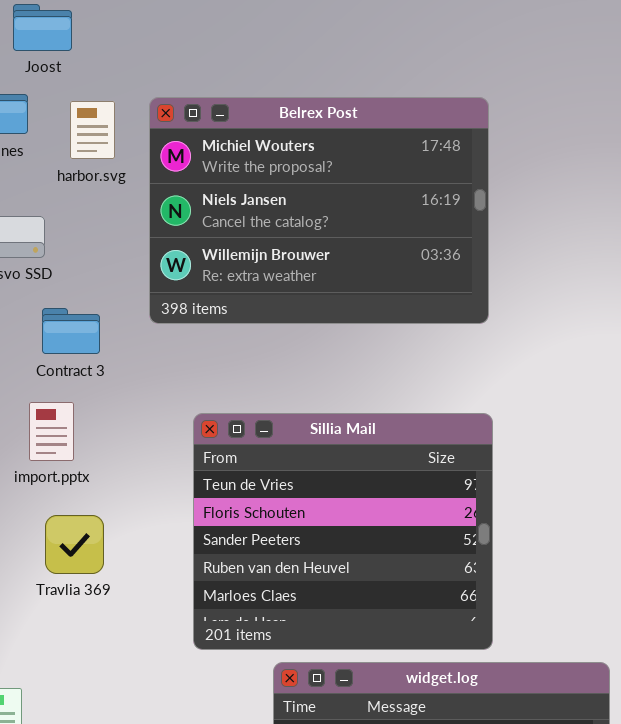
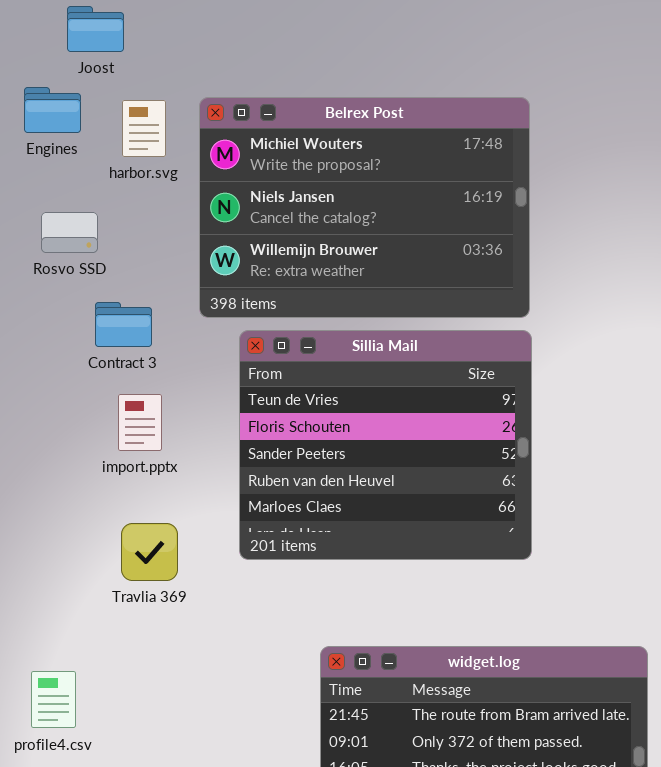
import.pptx: [29,402,74,461] -> [118,394,162,451], moved
Sillia Mail: [193,413,493,650] -> [239,330,532,560], moved
Travlia 369: [45,515,104,574] -> [121,523,178,581], moved

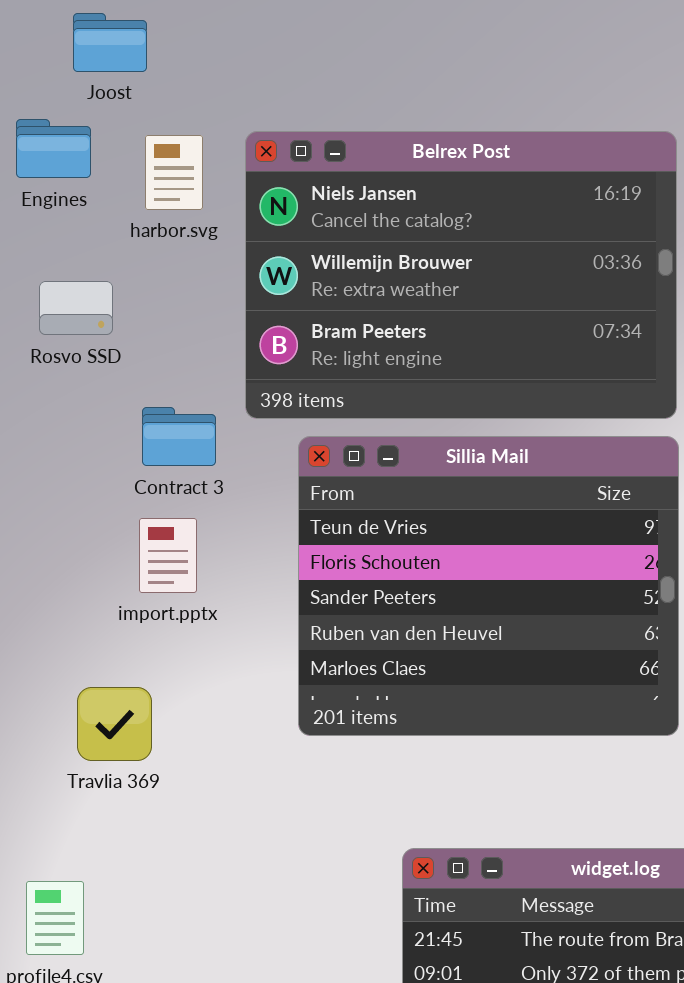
Belrex Post: [199,97,530,318] -> [245,131,677,419], scrolled down 1 row
Contract 3: [95,302,152,347] -> [142,407,216,466], moved
Travlia 369: [121,523,178,581] -> [77,687,152,761], moved

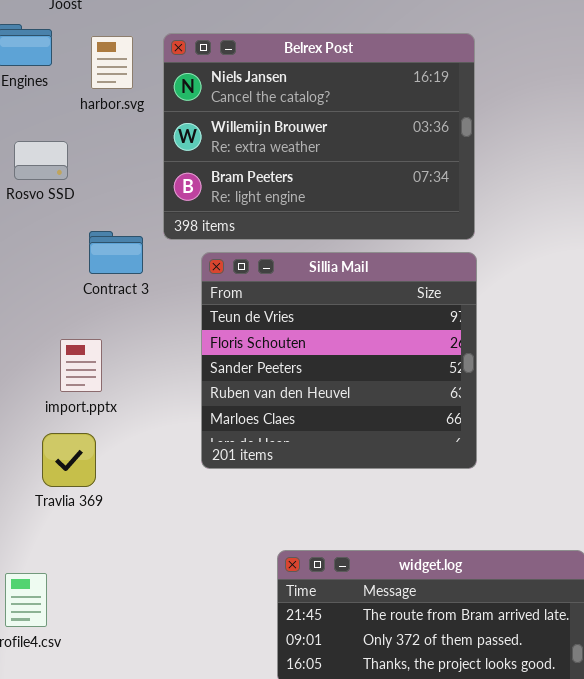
import.pptx: [139,518,197,593] -> [60,339,102,392], moved

